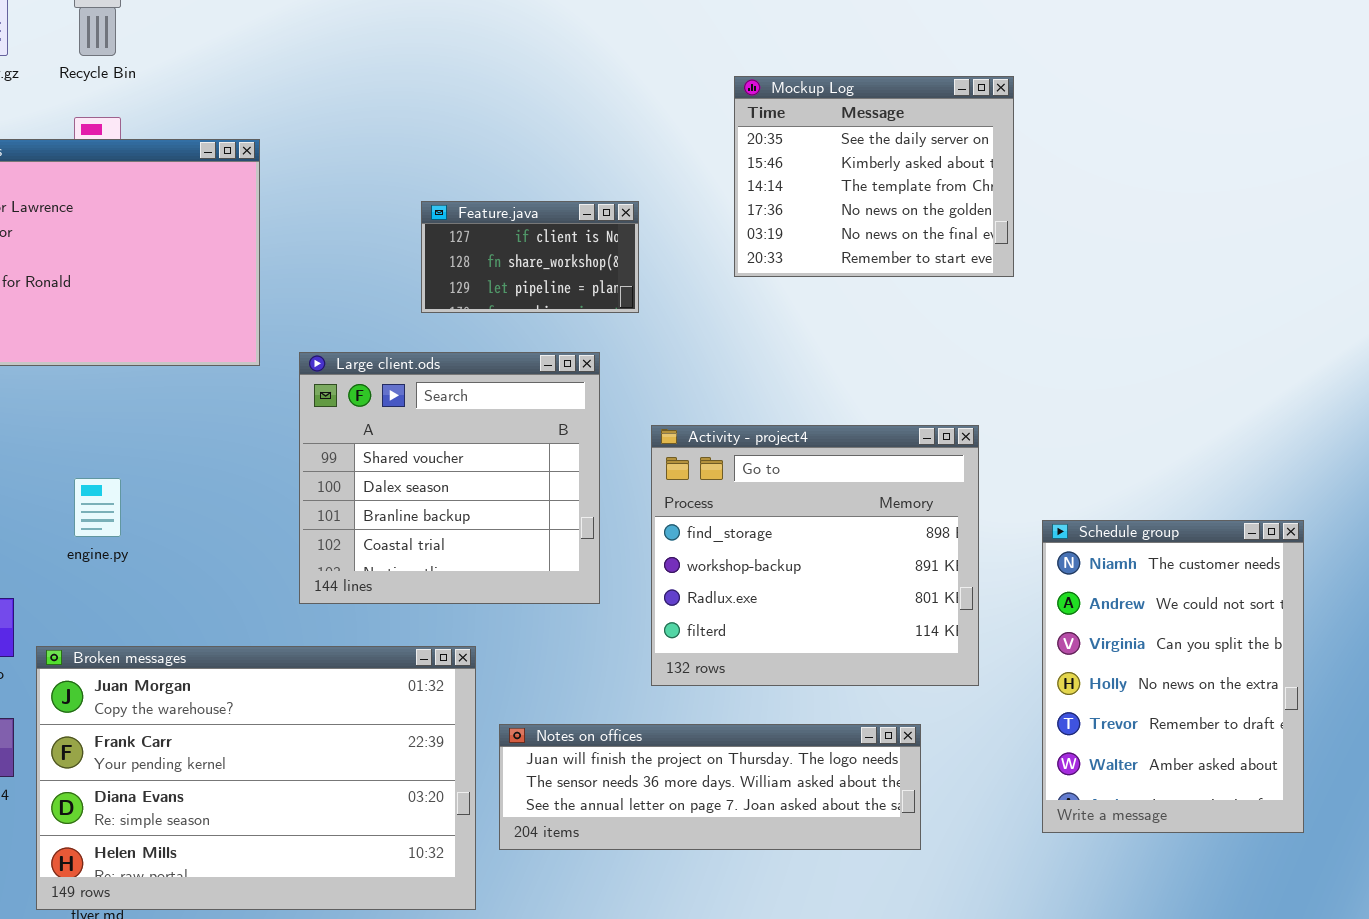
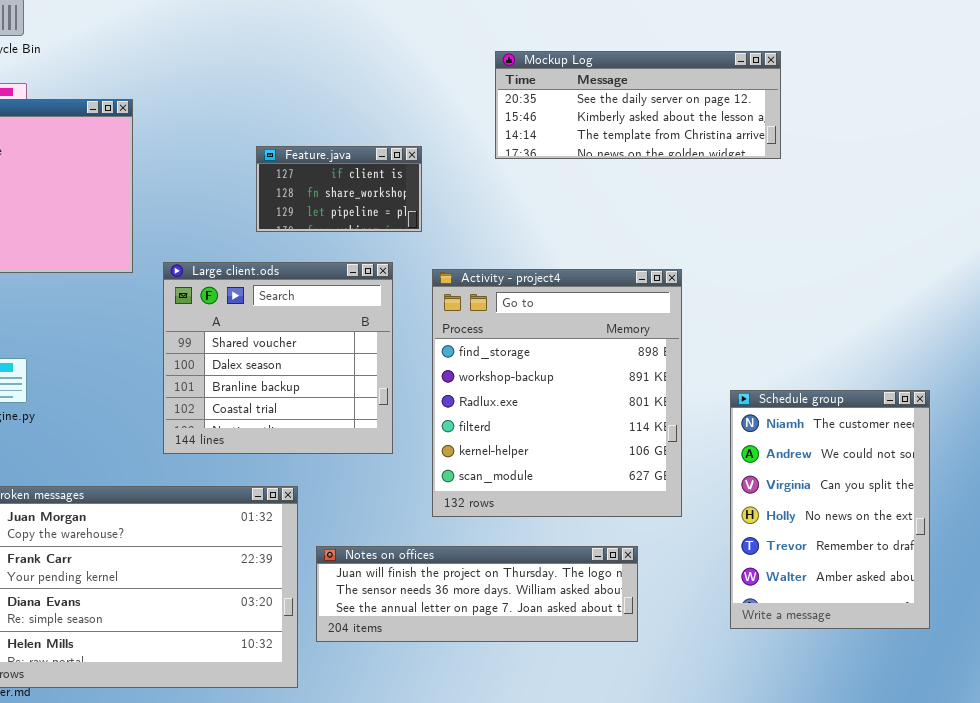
Mockup Log: [734,76,1014,277] -> [495,51,781,159], resized
Activity - project4: [651,425,979,686] -> [432,269,682,517], resized

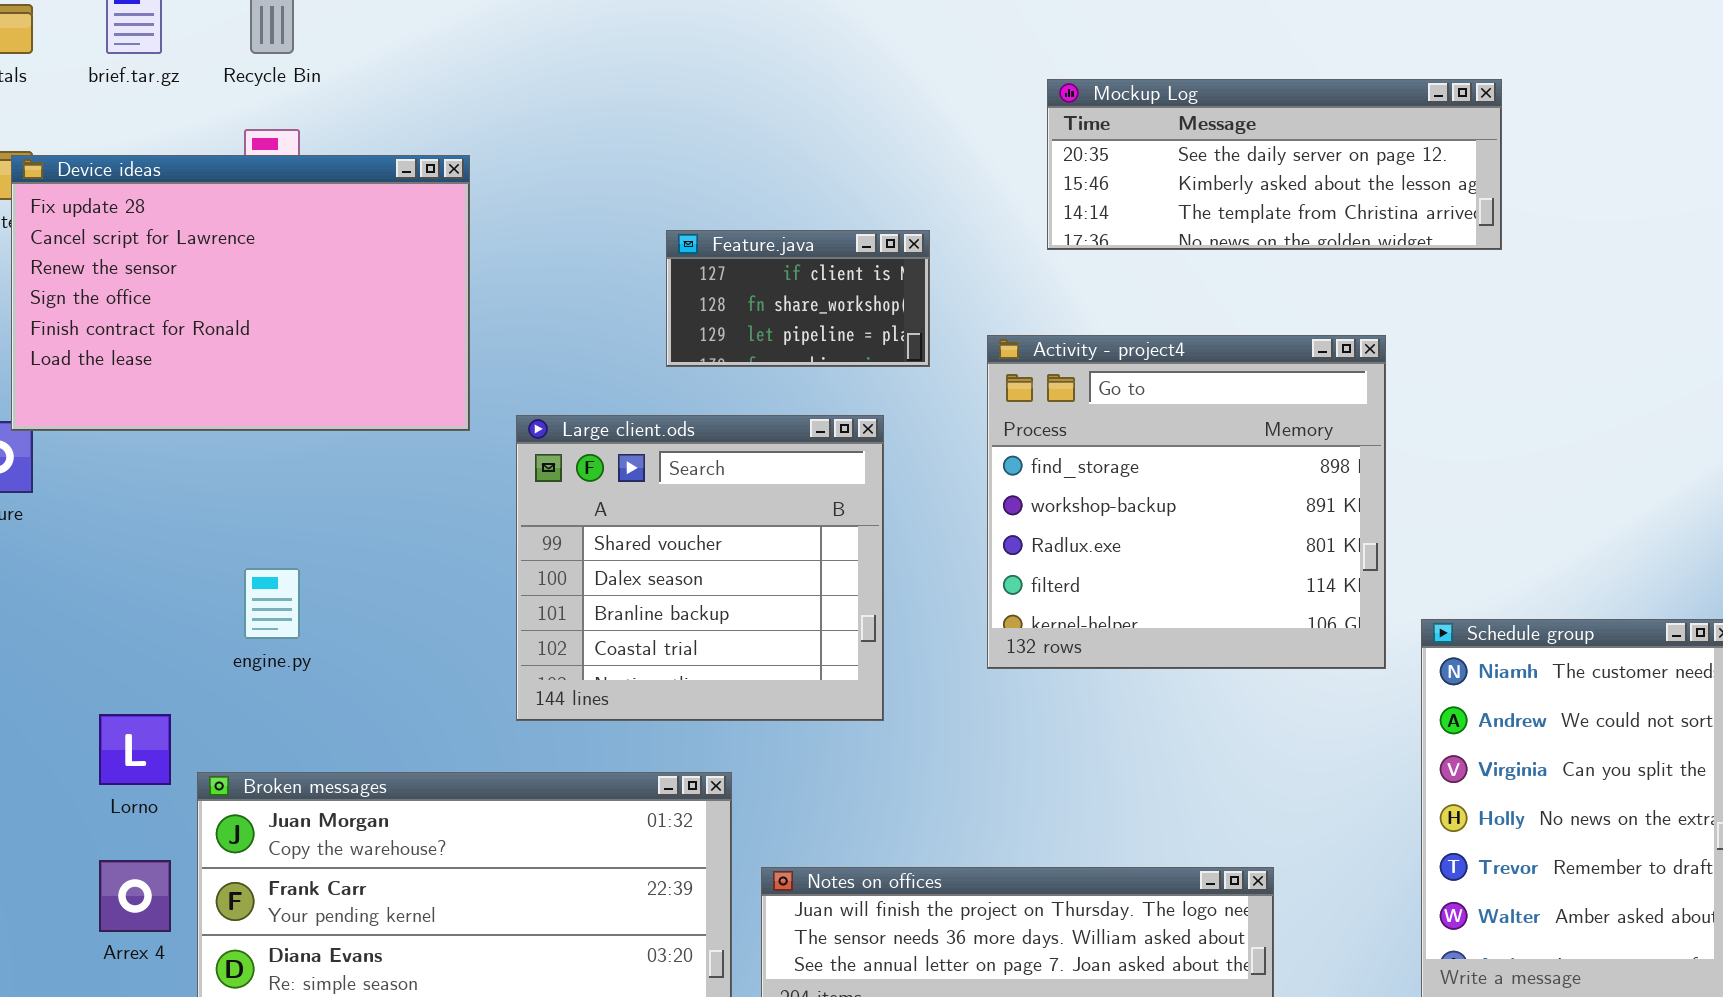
Activity - project4: [432,269,682,517] -> [987,335,1386,669], moved, resized

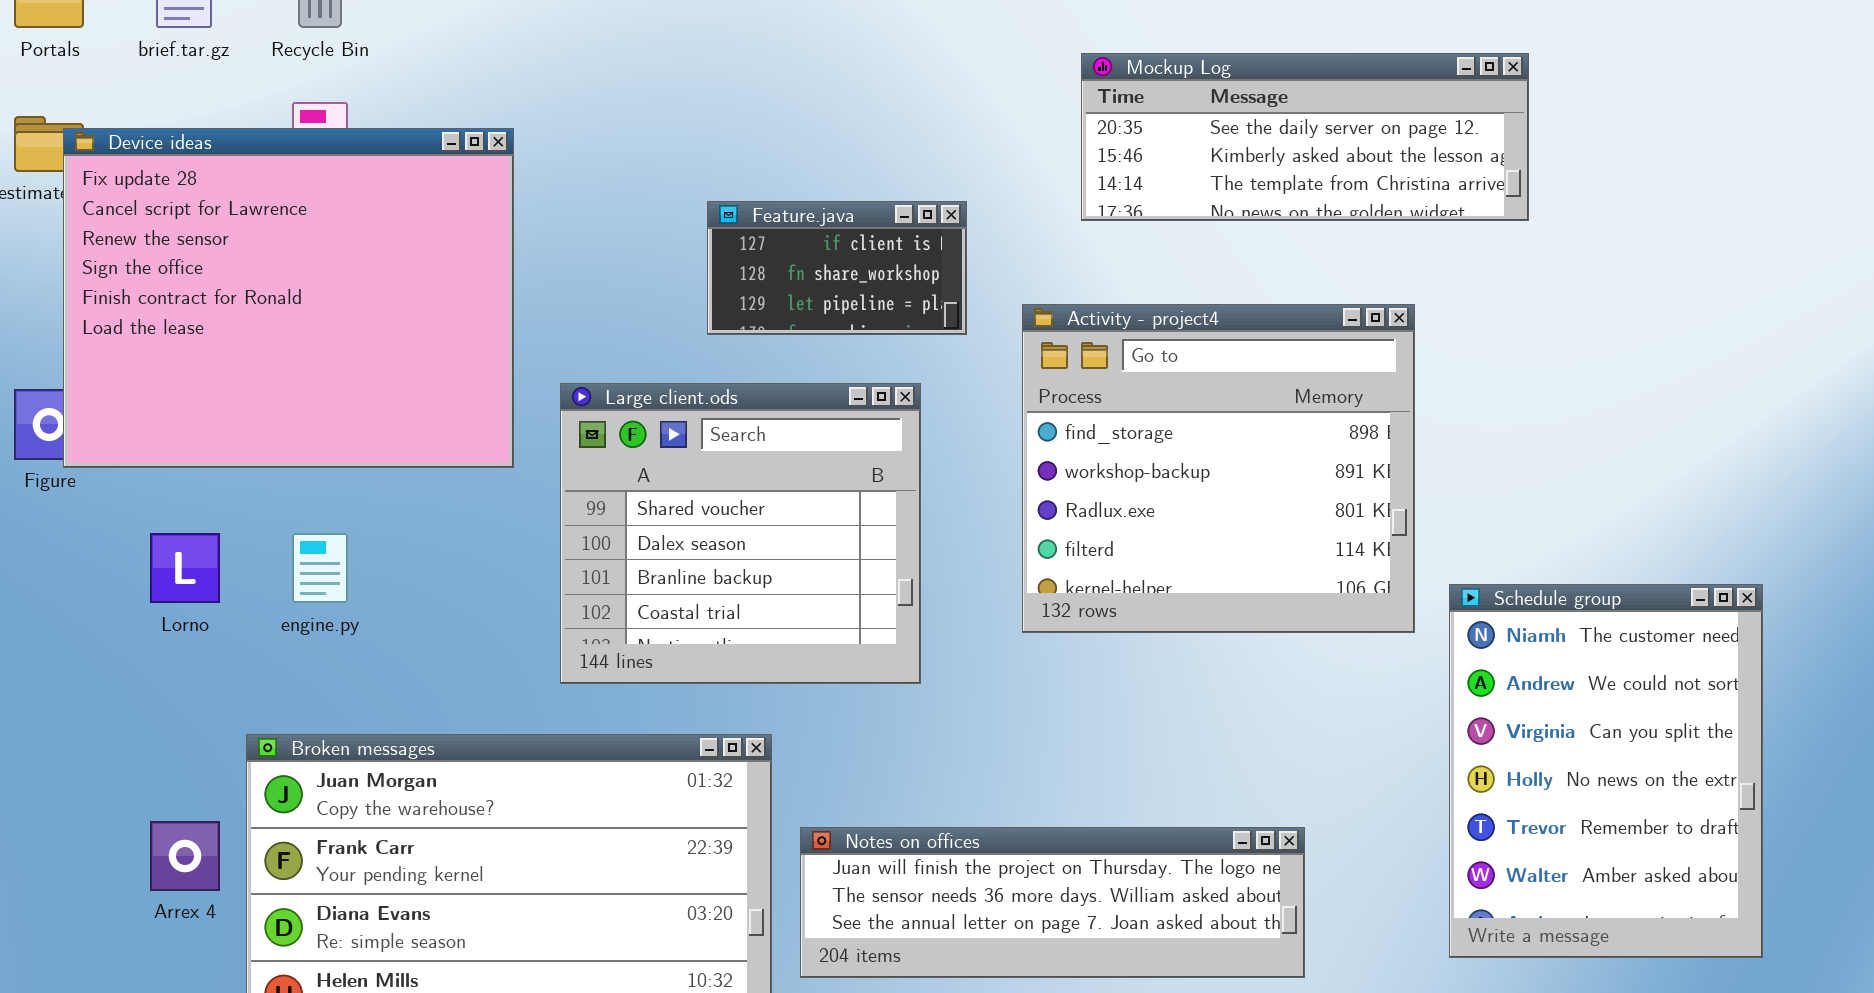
Device ideas: [11,155,470,431] -> [63,128,514,468], resized
Lorno: [99,714,171,785] -> [150,533,220,603], moved

